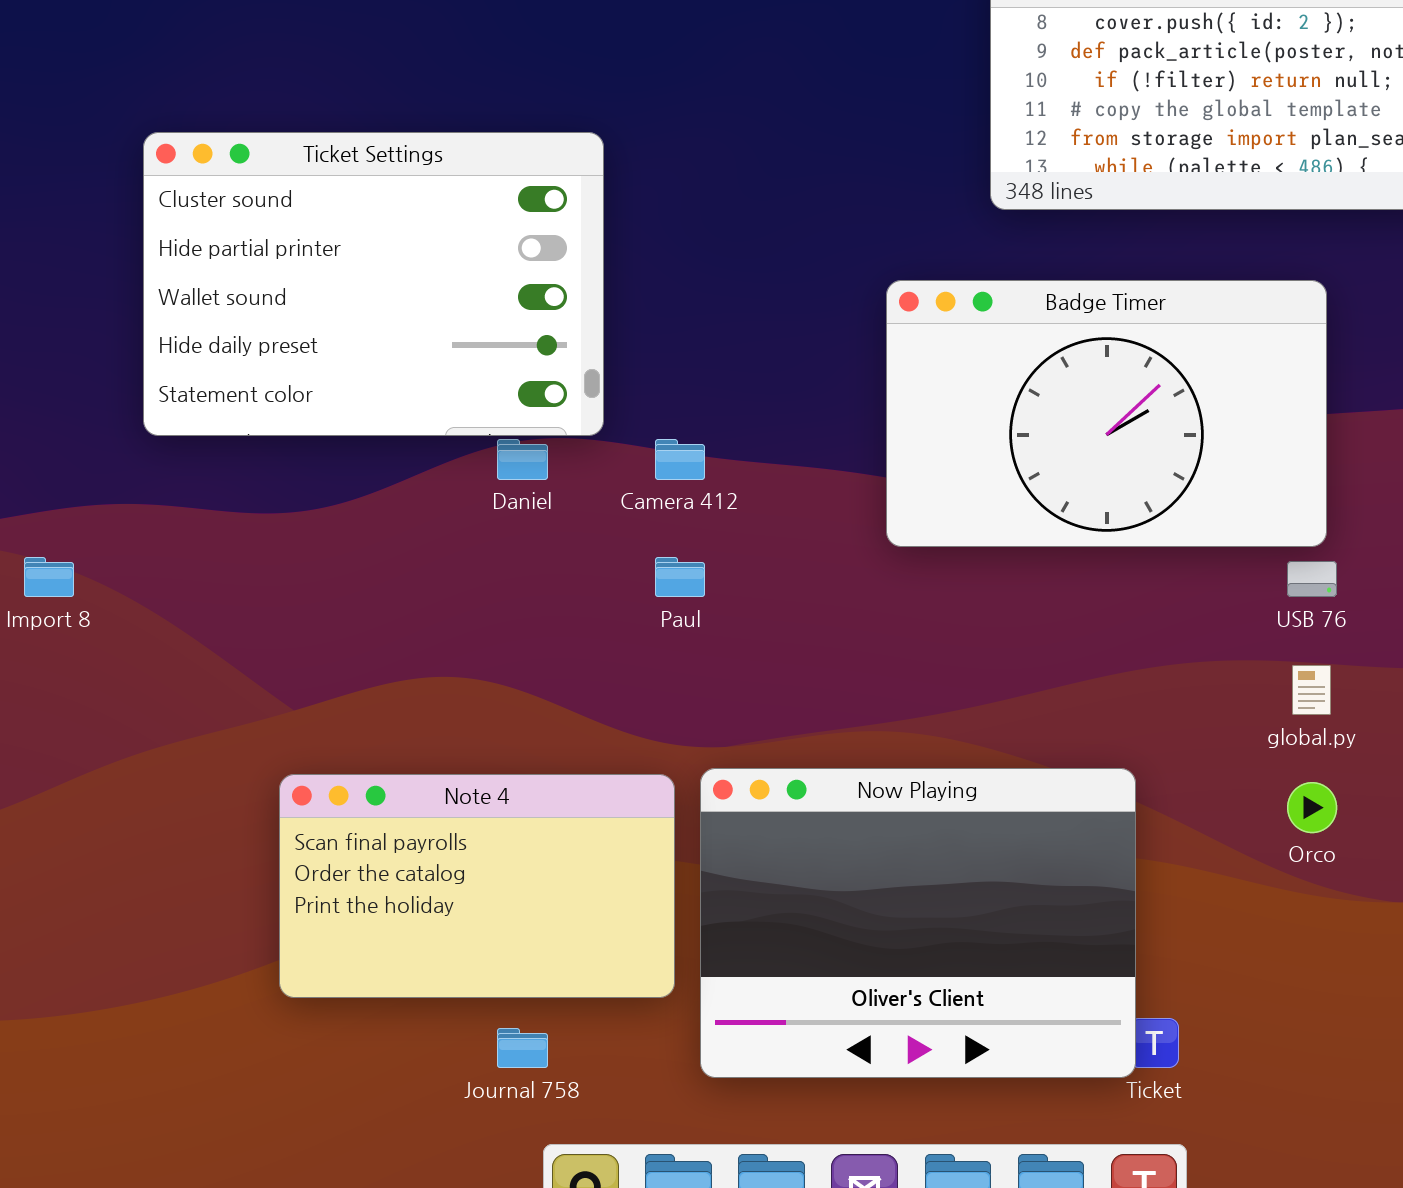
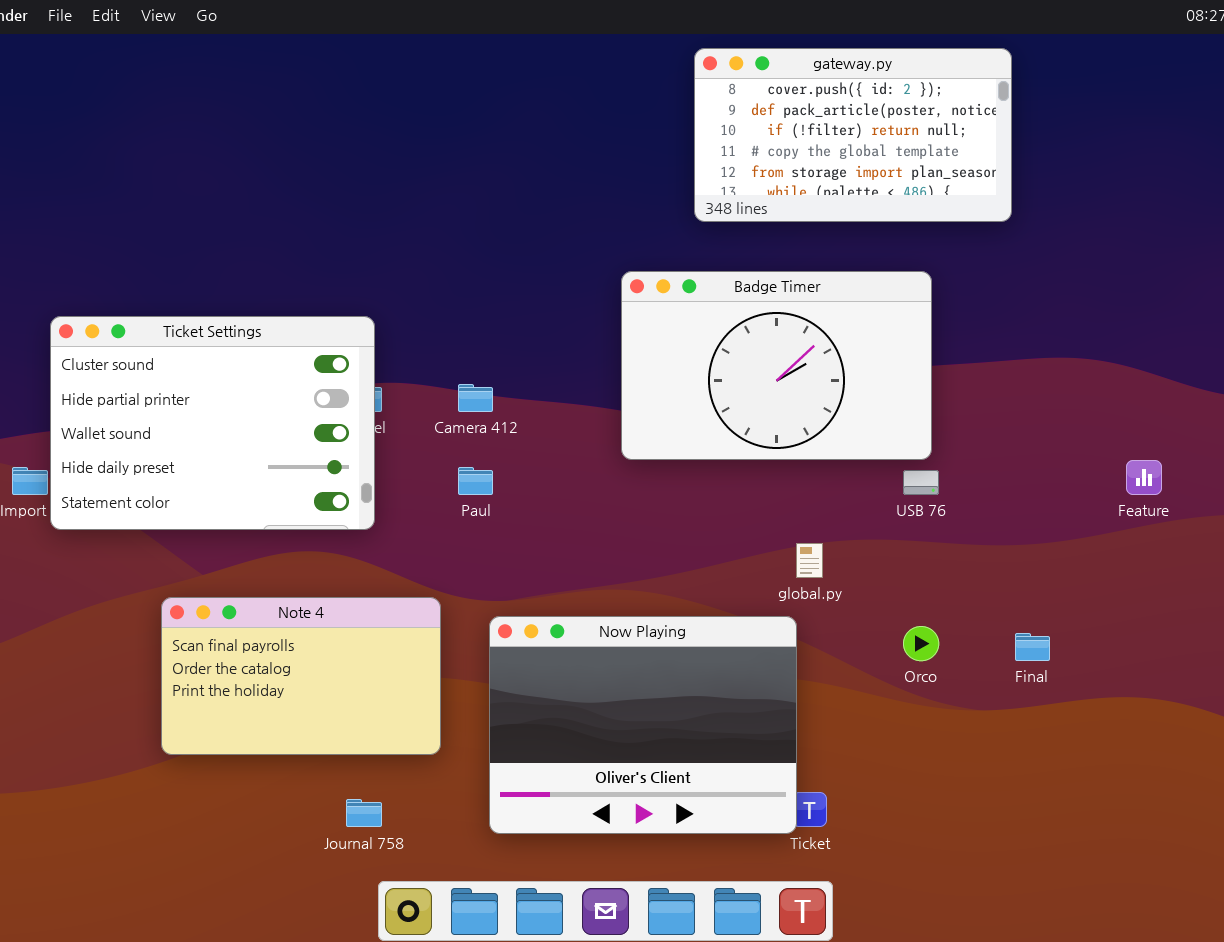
Ticket Settings: [143,132,604,436] -> [50,316,375,530], moved
global.py: [1292,665,1331,715] -> [796,543,823,578], moved
Note 4: [279,774,675,998] -> [161,597,441,755], moved

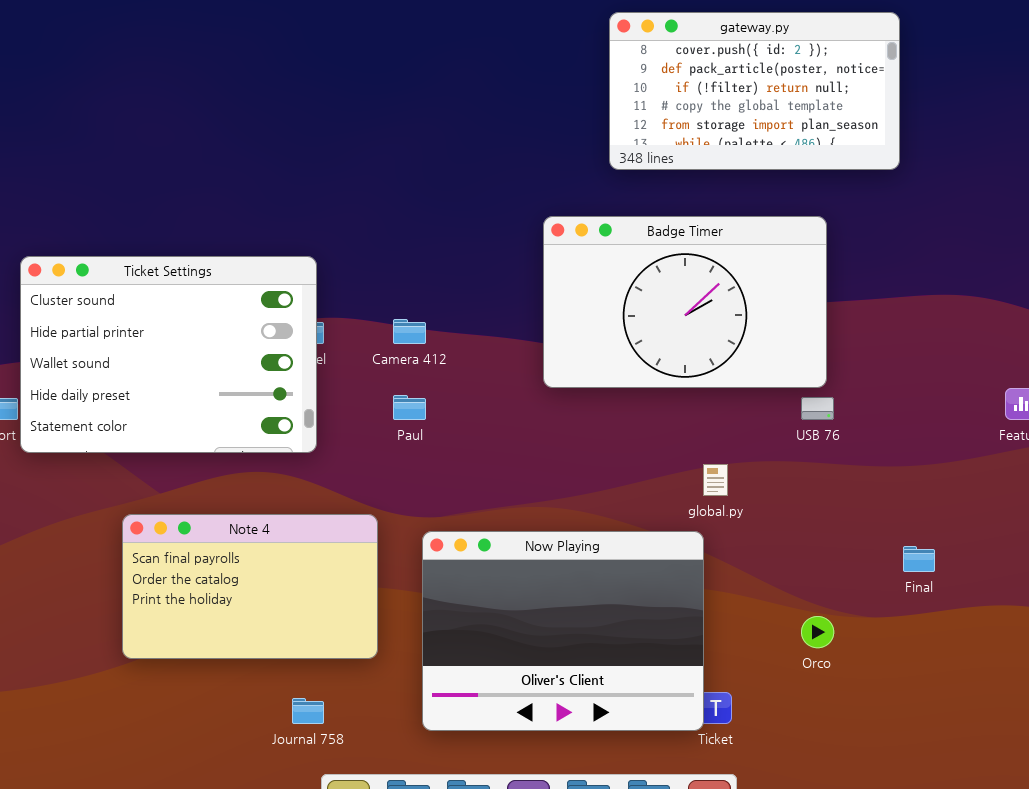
Orco: [903,626,939,661] -> [801,616,834,648], moved

